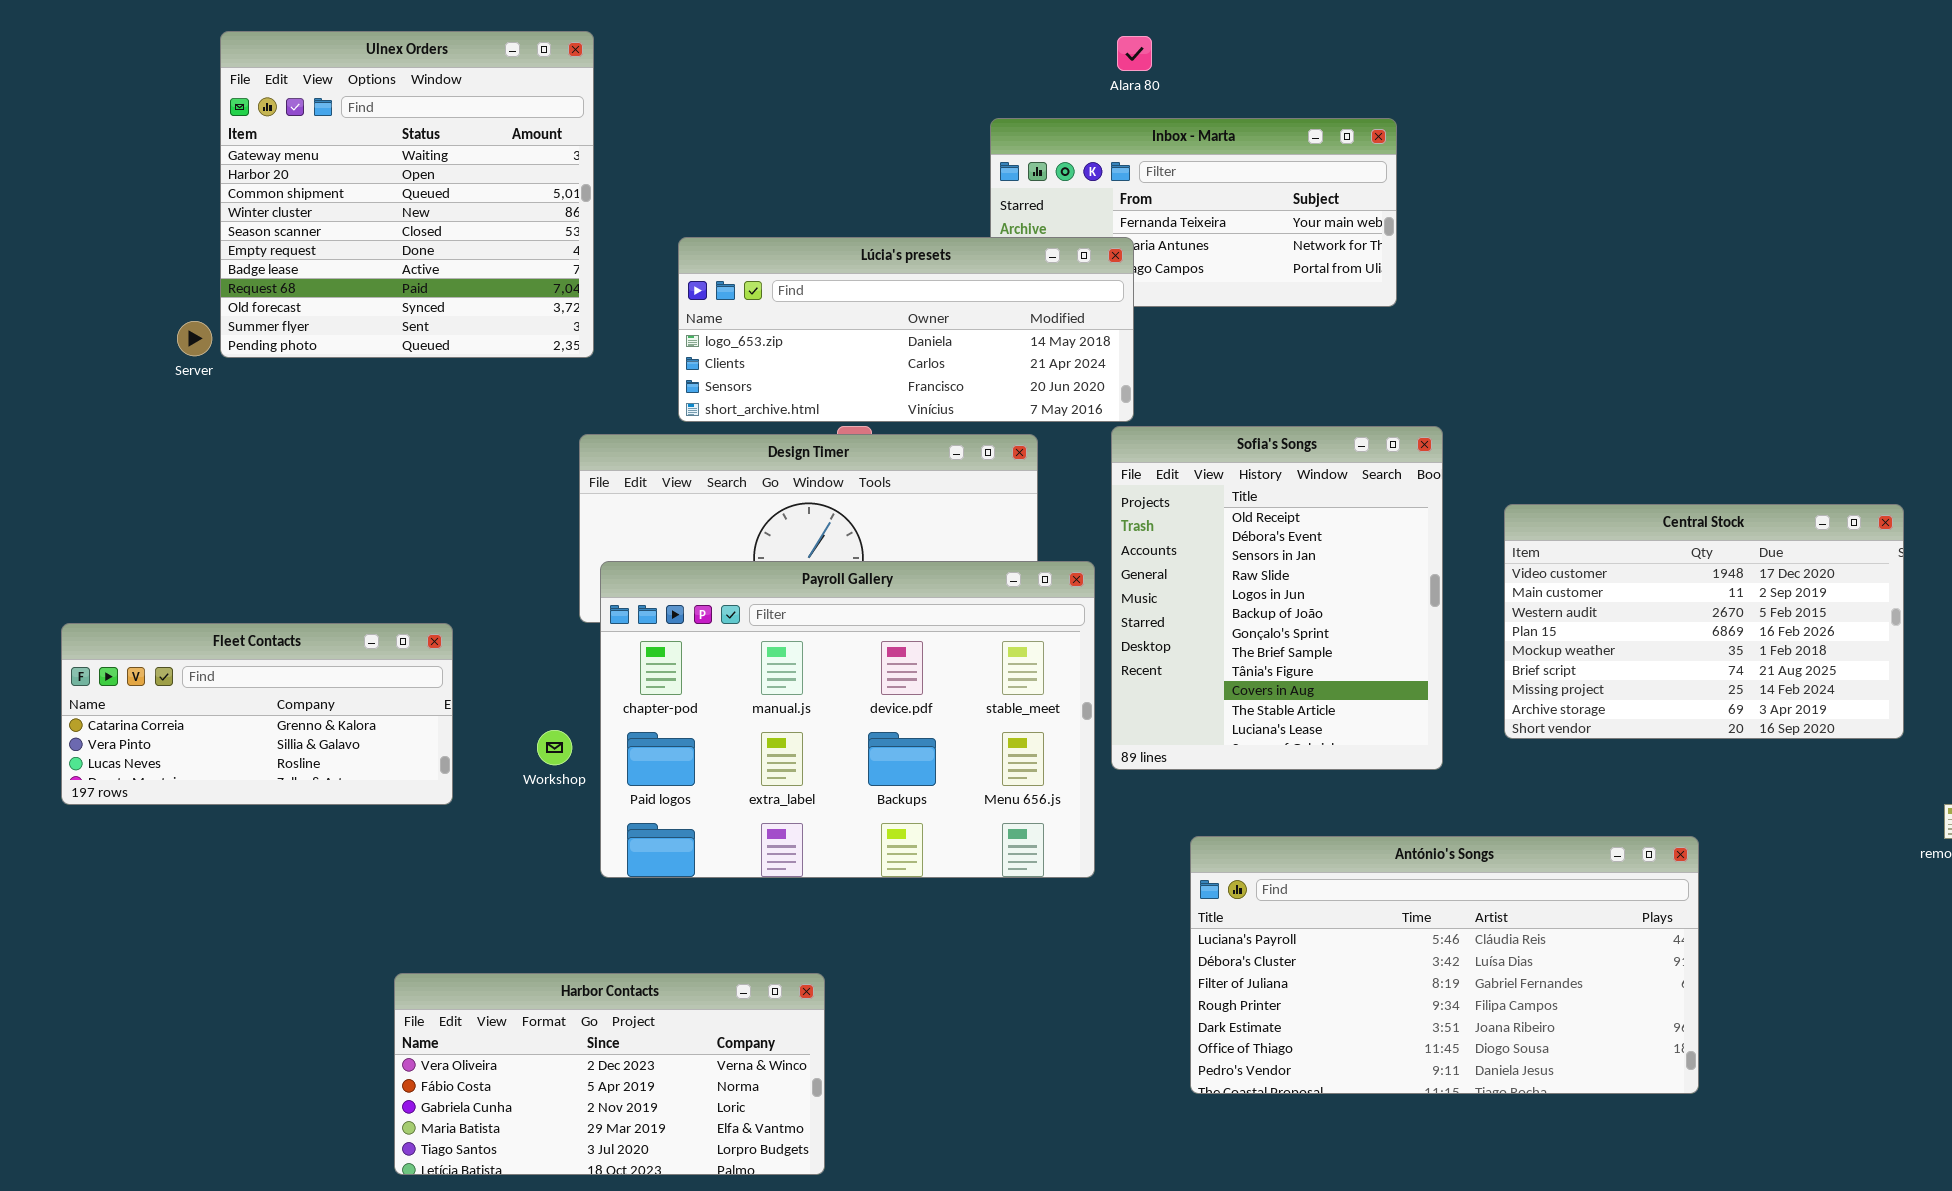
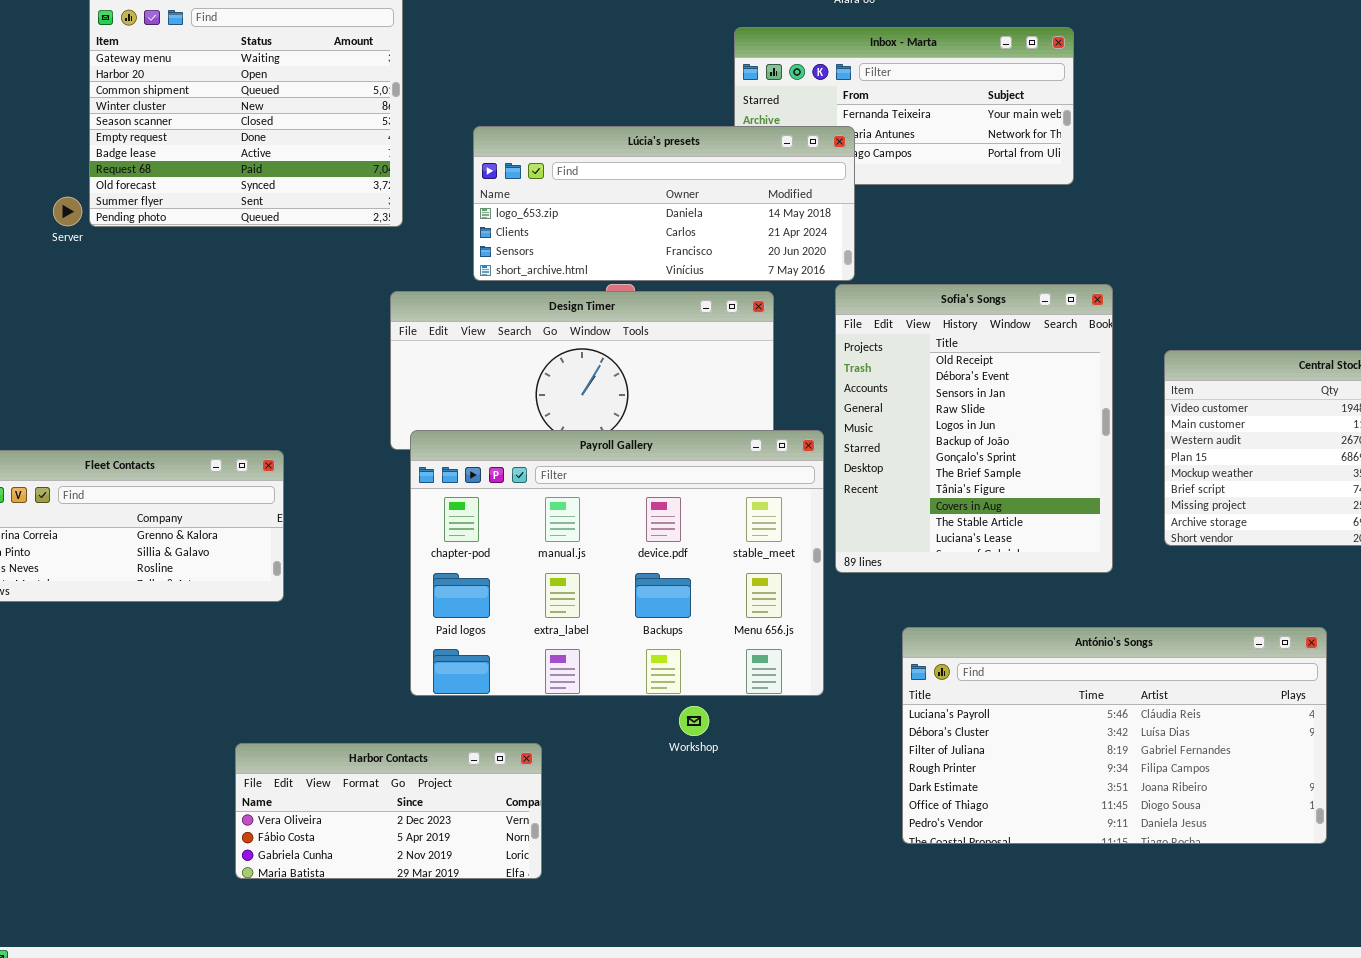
Payroll Gallery: [600,561,1095,878] -> [410,430,824,696], moved
Workshop: [537,730,572,765] -> [679,706,709,736], moved
Harbor Contacts: [394,973,825,1175] -> [235,743,542,879], resized

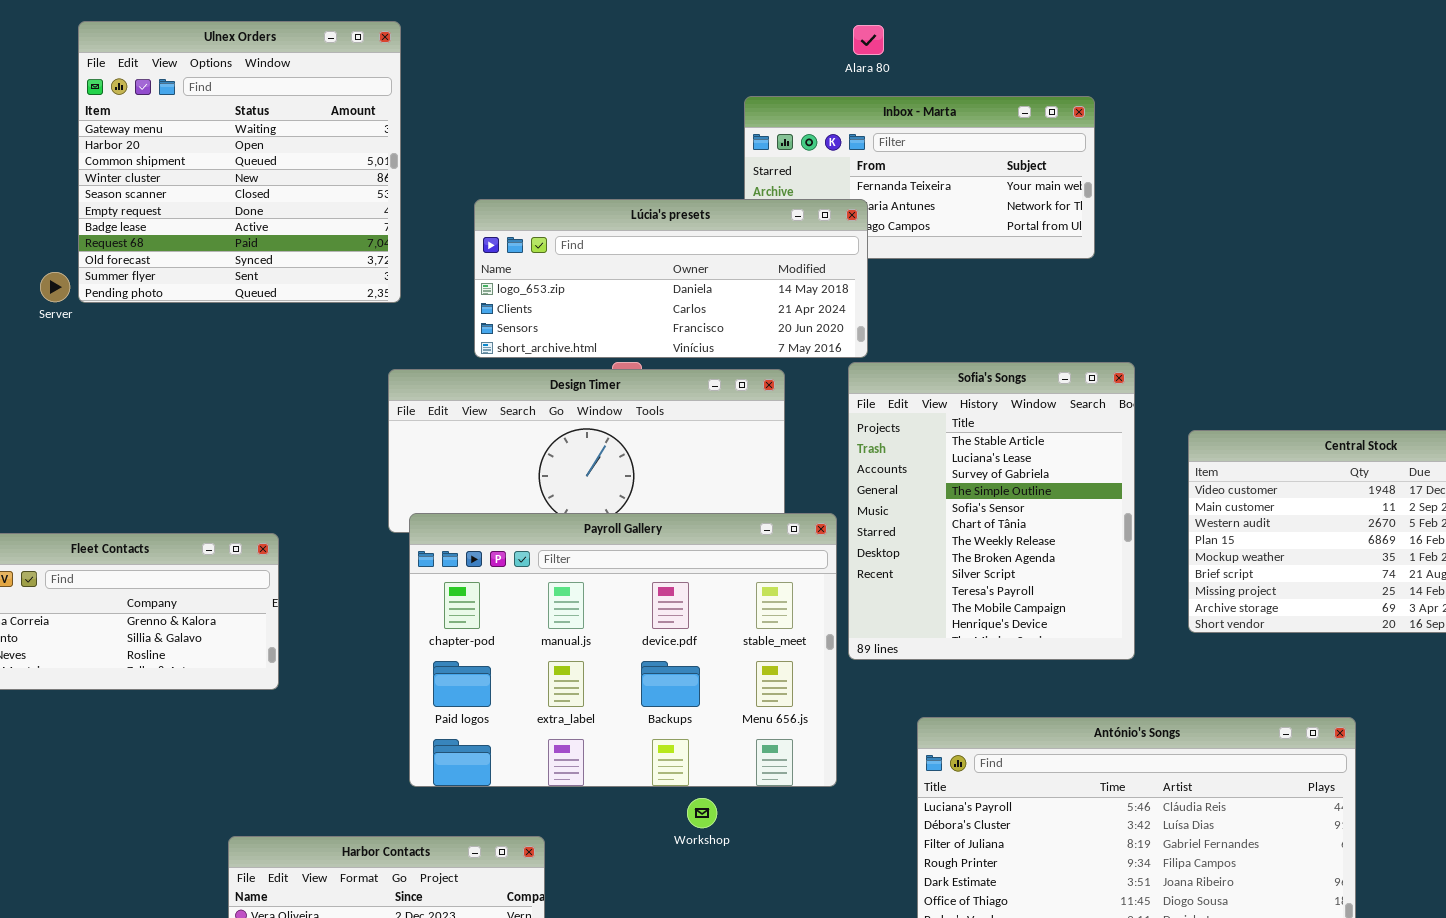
Sofia's Songs: [835,284,1113,573] -> [848,362,1135,660], scrolled down 10 rows

